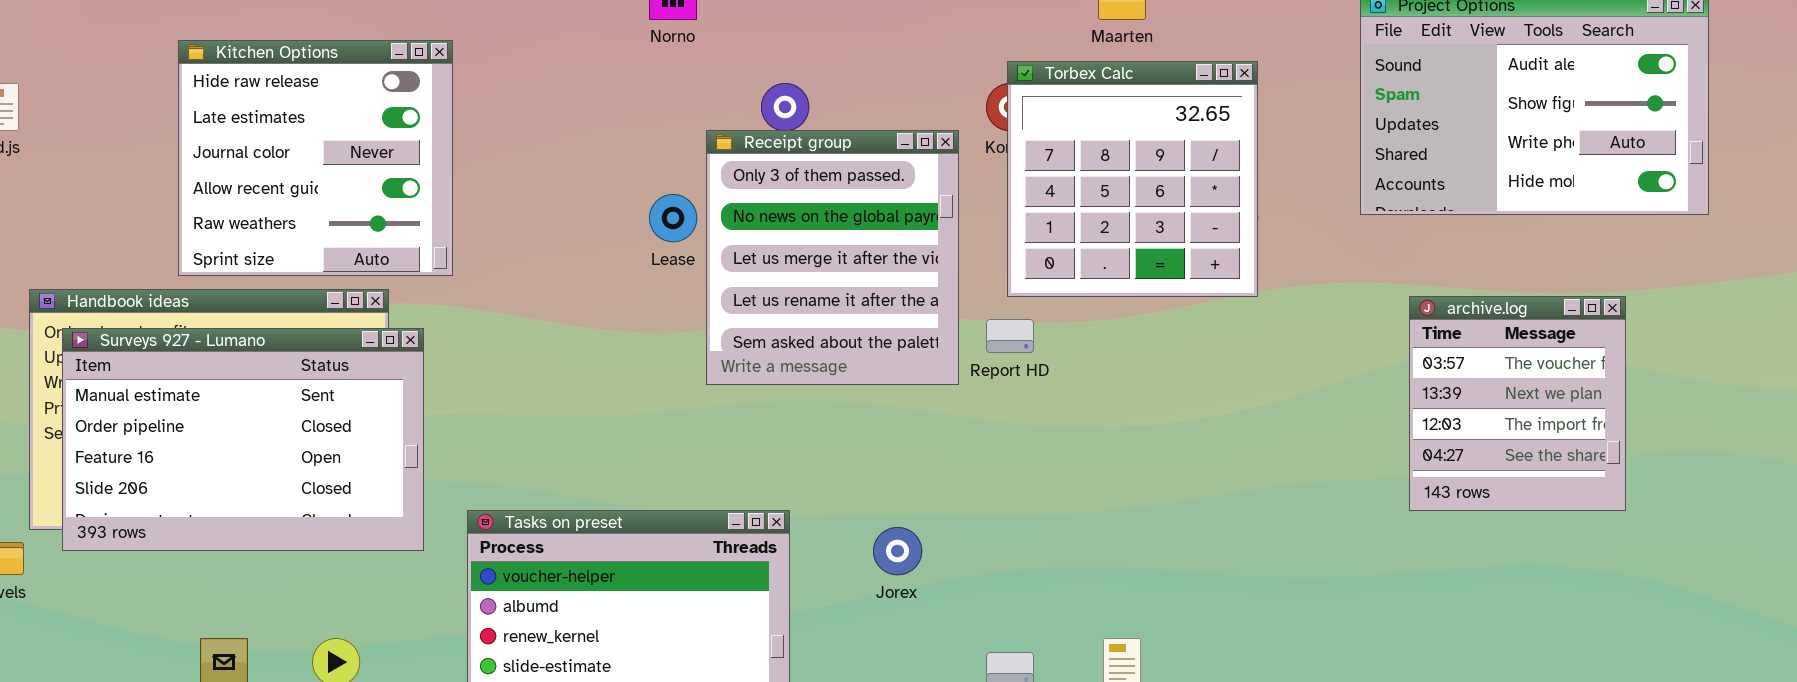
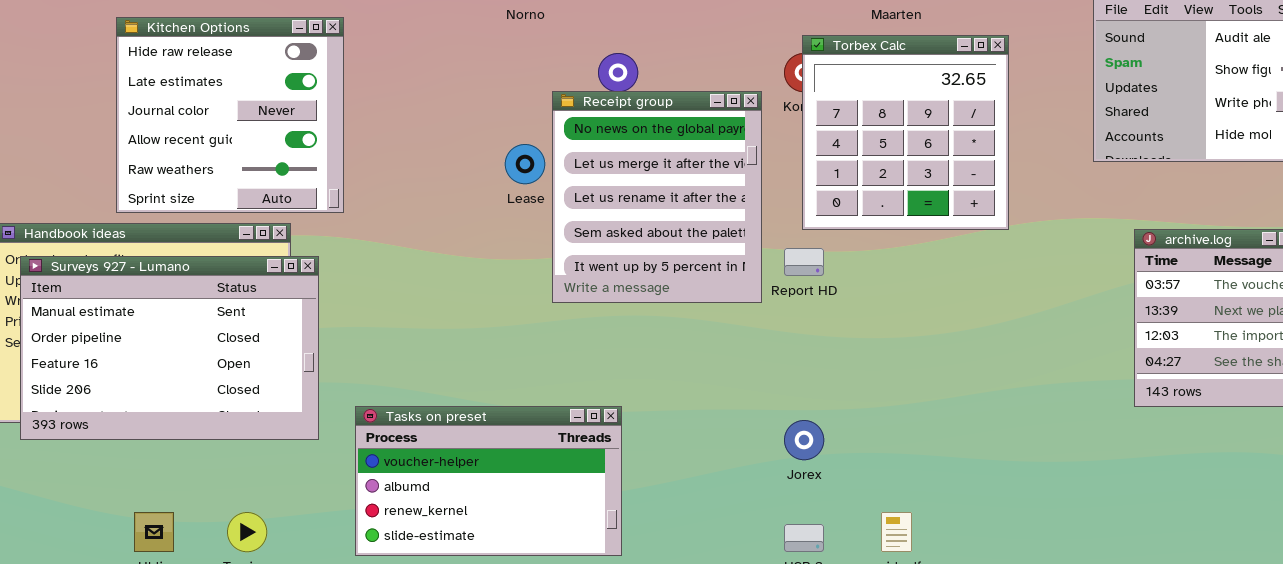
Receipt group: [706,130,959,385] -> [552,91,762,303], scrolled down 1 row
Jorex: [873,527,922,575] -> [784,420,824,460], moved

